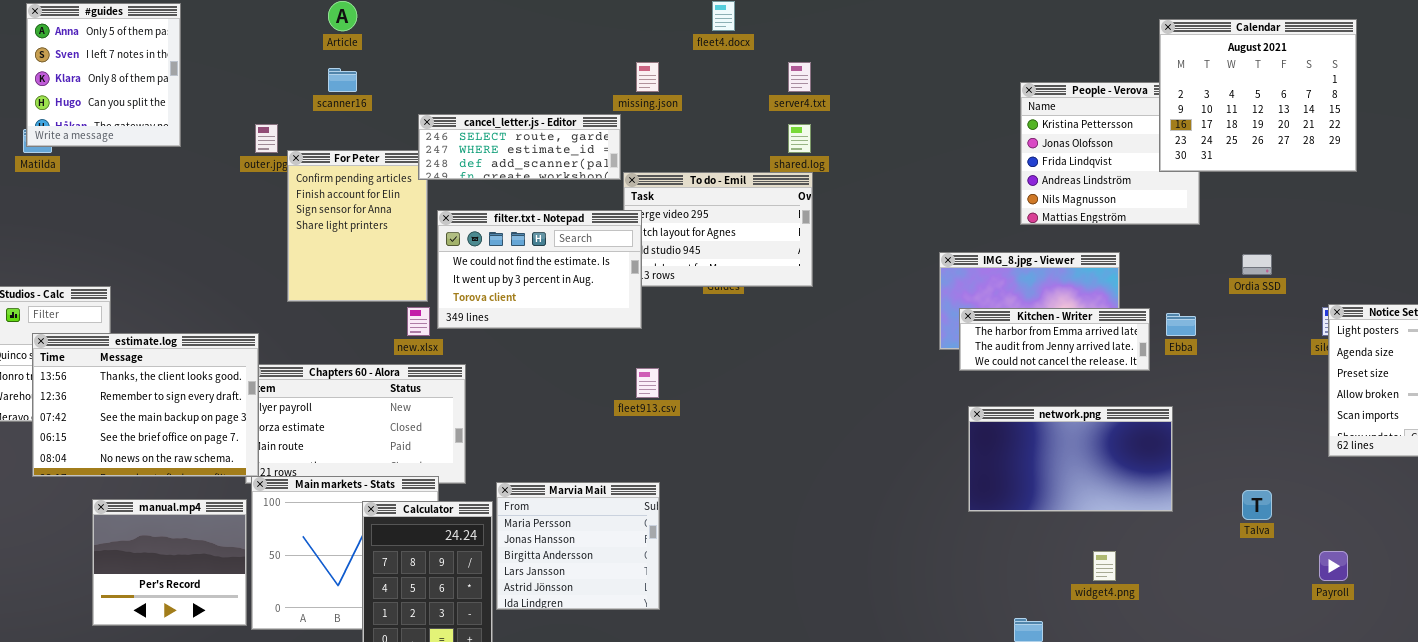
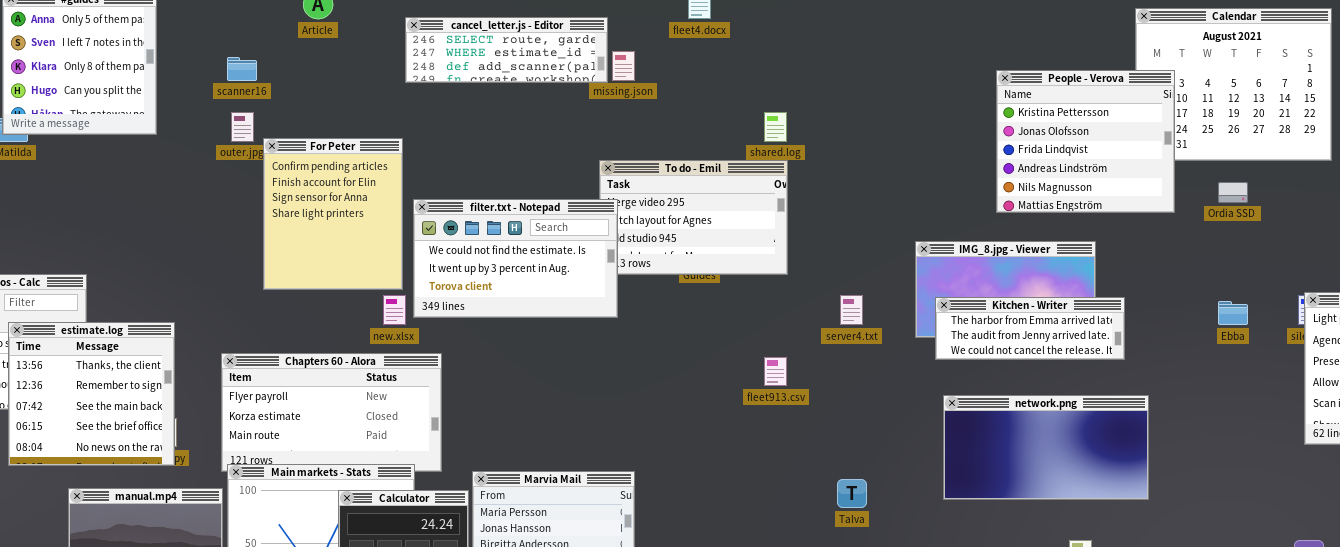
server4.txt: [788,62,811,92] -> [840,295,863,325], moved
scanner16: [328,68,357,92] -> [227,57,257,81], moved
People - Verova: [1020,82,1200,225] -> [996,70,1175,213], raised
cancel_letter.js - Editor: [418,114,621,180] -> [405,17,608,83], moved
Ordia SSD: [1242,254,1272,275] -> [1218,182,1248,203], moved
Ebba: [1166,313,1196,336] -> [1218,301,1248,325], moved
estimate.log: [32,333,259,477] -> [8,322,175,466], resized
fleet913.csv: [636,368,659,398] -> [764,357,787,386], moved
Talva: [1242,490,1272,520] -> [837,479,867,508], moved

